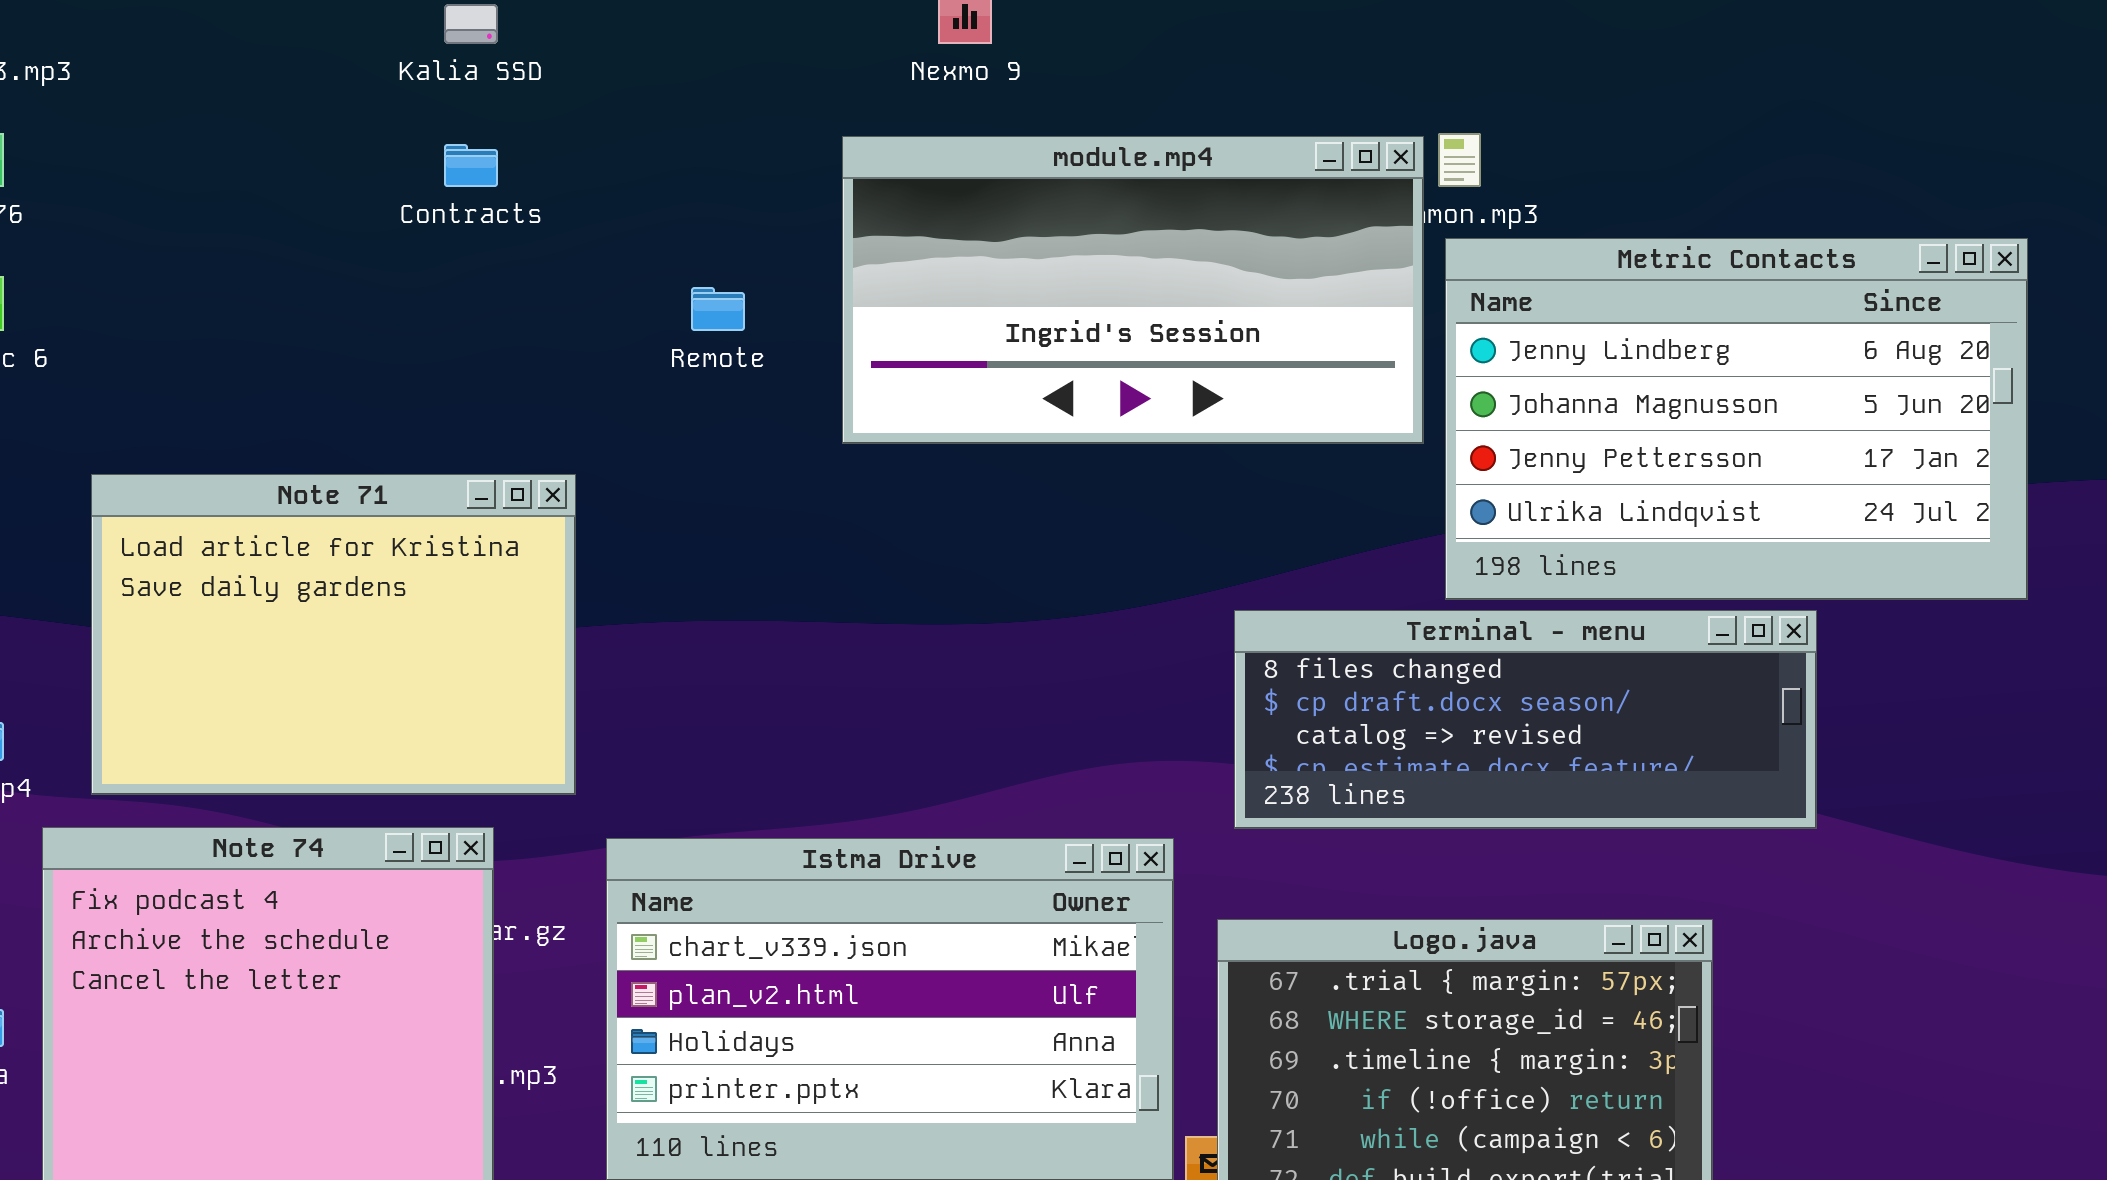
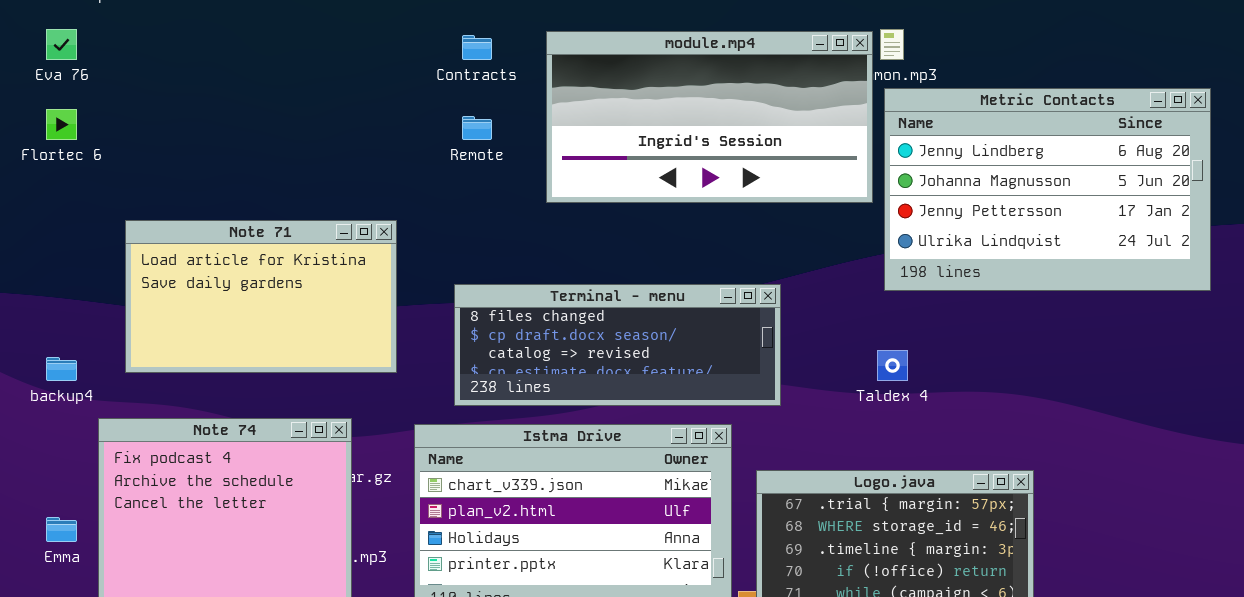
Contracts: [444,144,498,187] -> [462,35,492,60], moved
Note 71: [91,474,576,795] -> [125,220,397,373], resized
Terminal - menu: [1234,610,1817,829] -> [454,284,781,406], moved

